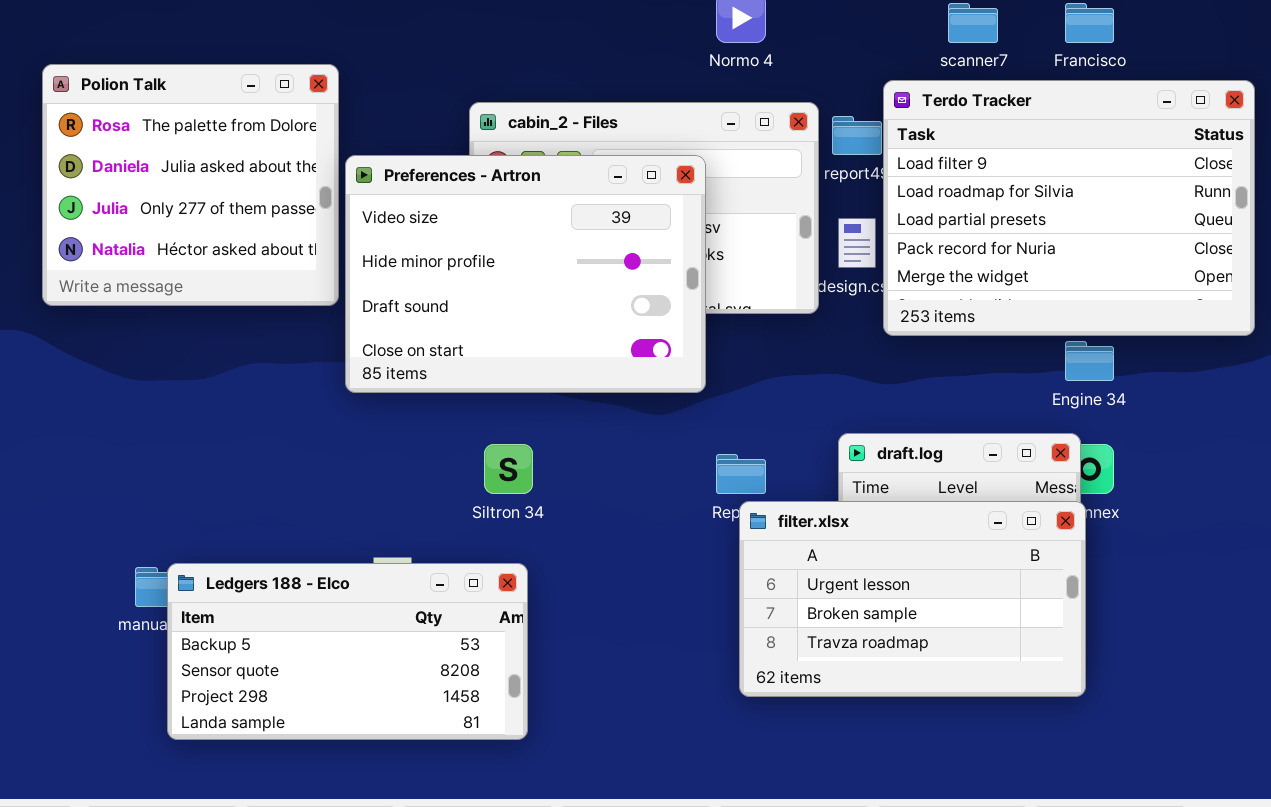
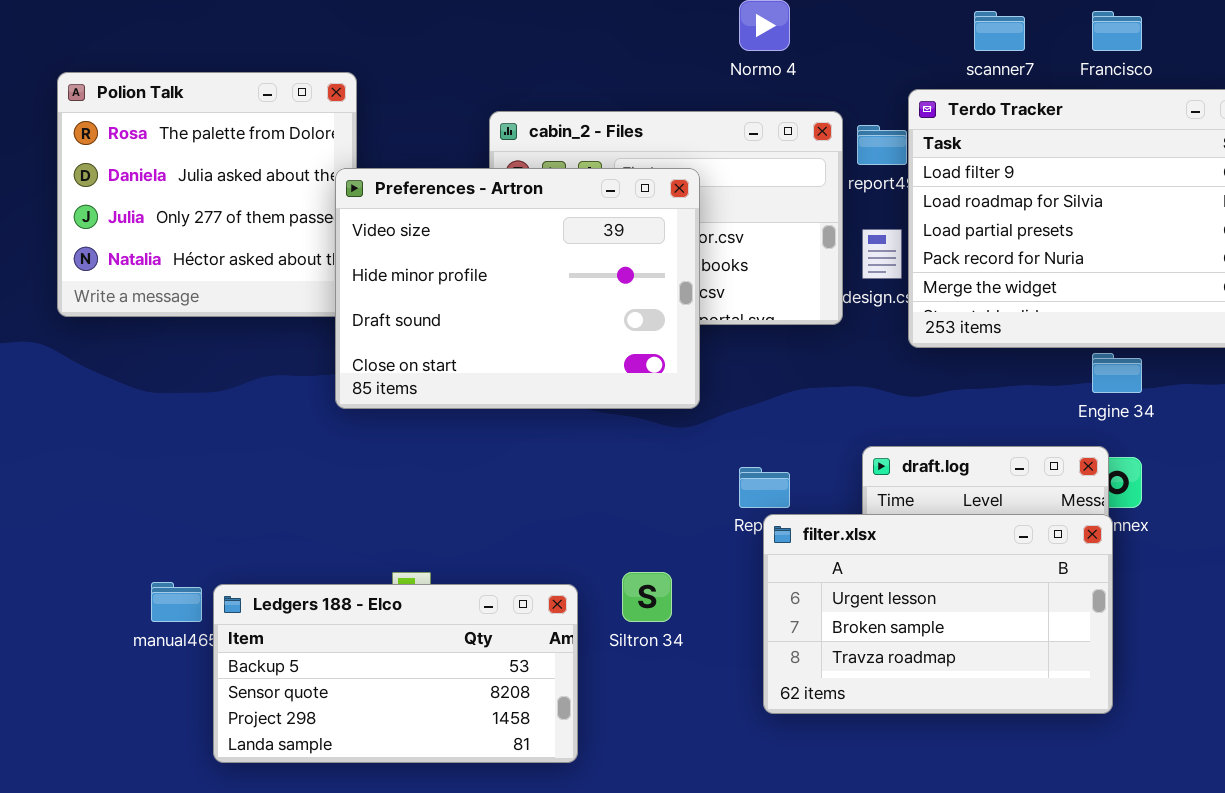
Preferences - Artron: [345,155,706,393] -> [335,168,700,409], moved
Siltron 34: [484,444,533,494] -> [622,572,672,622], moved
Ledgers 188 - Elco: [167,563,528,740] -> [213,584,578,763], moved

